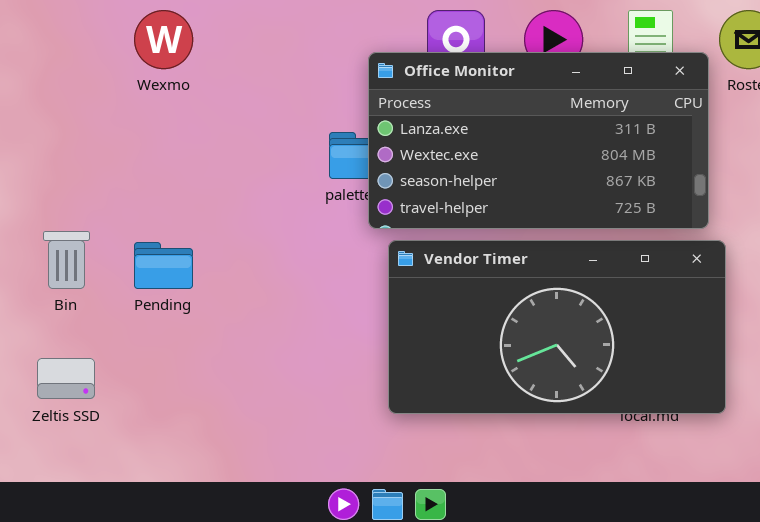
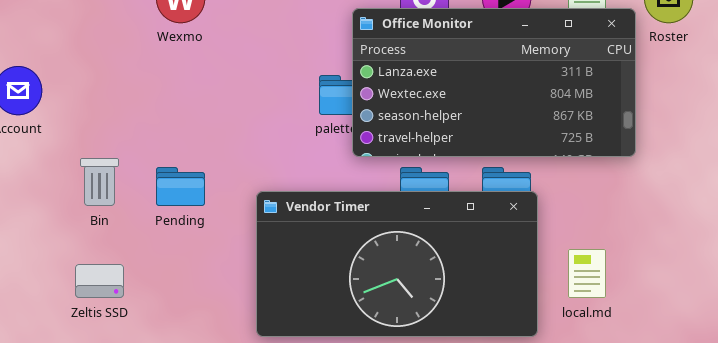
Vendor Timer: [388,240,726,414] -> [256,191,538,337], moved

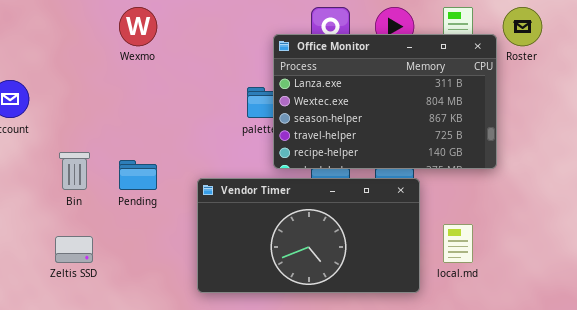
Office Monitor: [352,8,636,157] -> [273,34,497,169], resized

